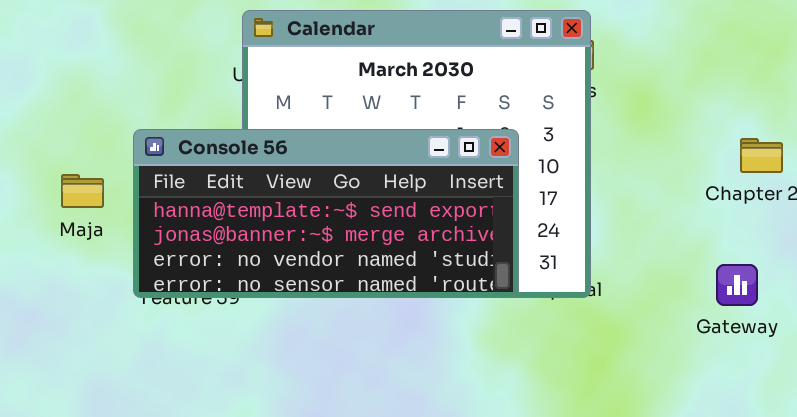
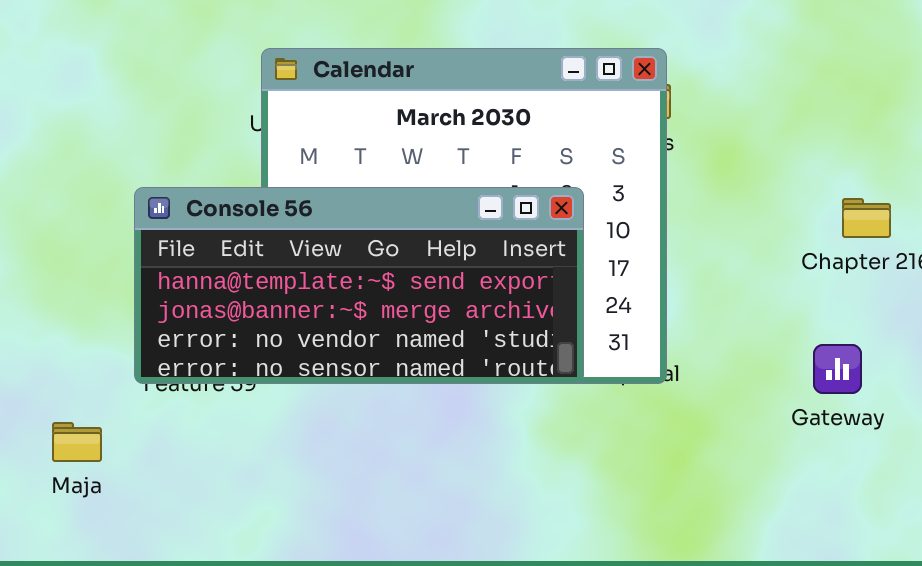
Maja: [61,174,104,208] -> [52,422,102,462], moved

